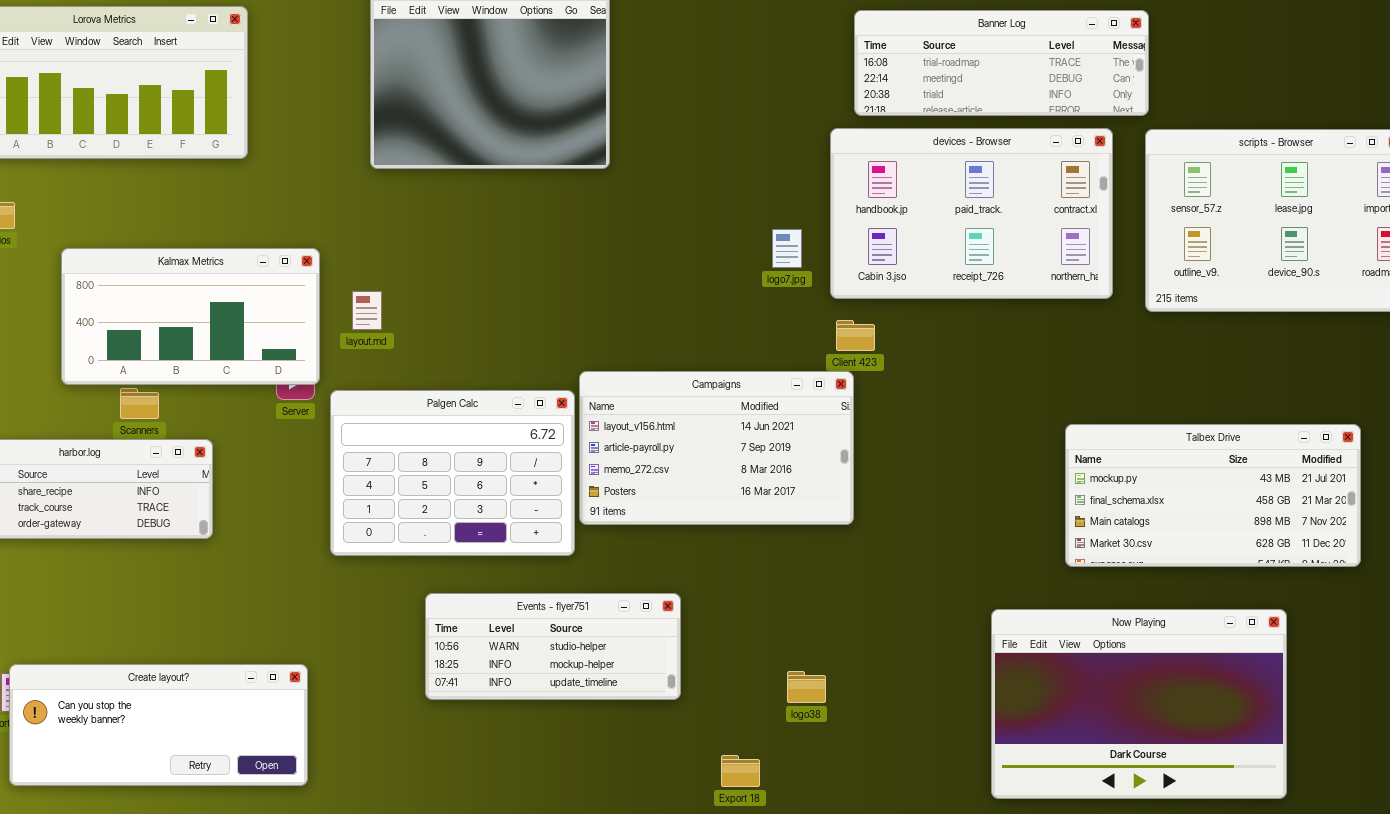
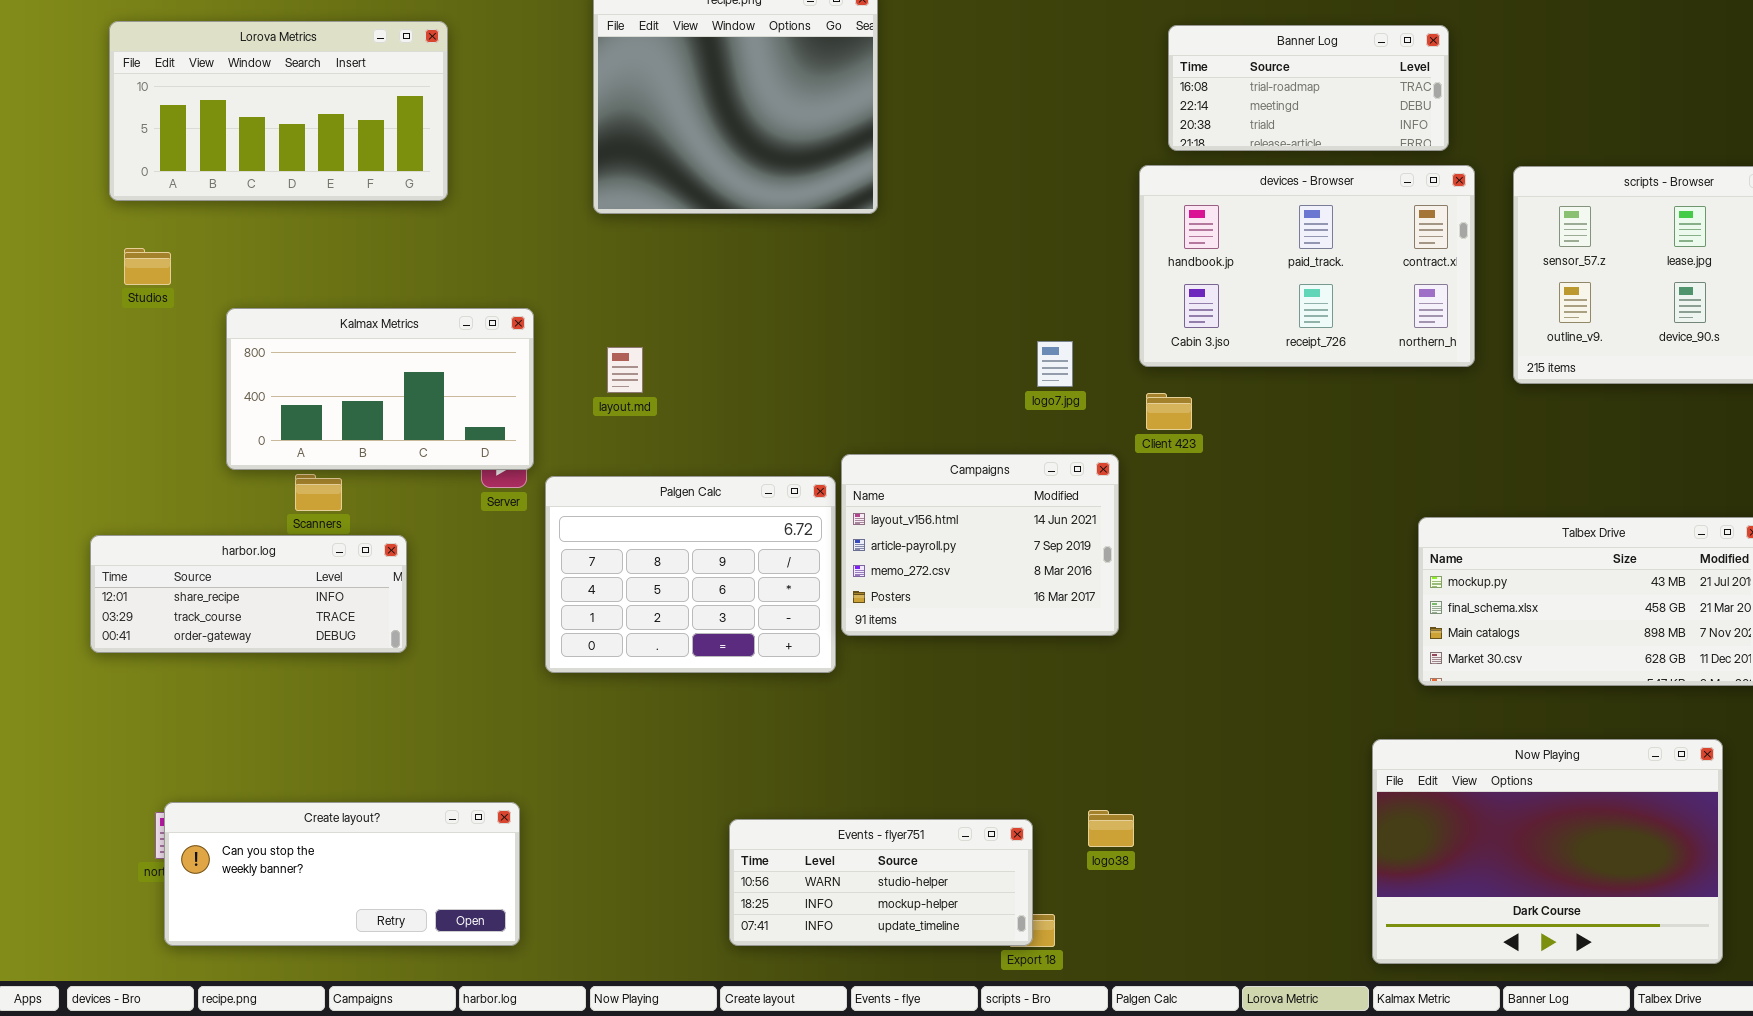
Banner Log: [854,10,1149,116] -> [1168,25,1449,151], resized
logo7.jpg: [772,229,802,268] -> [1037,341,1073,387], moved
layout.md: [352,291,382,330] -> [607,347,643,393], moved
Campaigns: [579,371,854,525] -> [841,454,1119,636], resized
Events - flyer751: [425,593,681,700] -> [729,819,1033,946], moved
Now Playing: [991,609,1287,799] -> [1372,739,1723,964], moved

